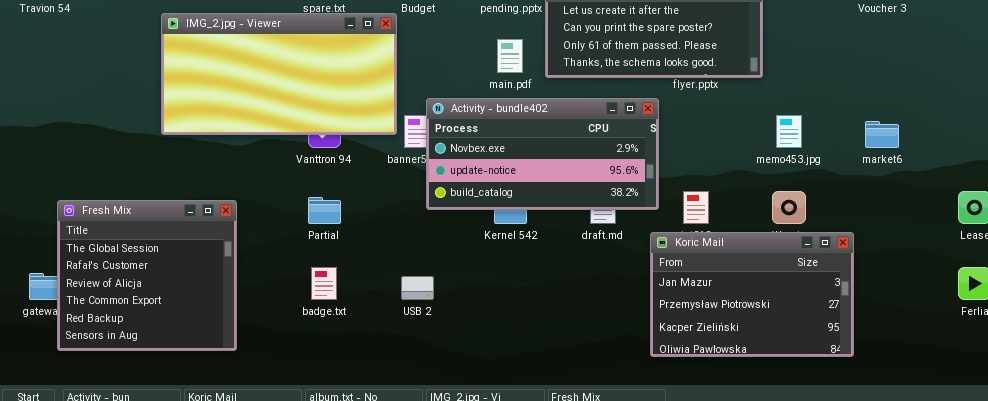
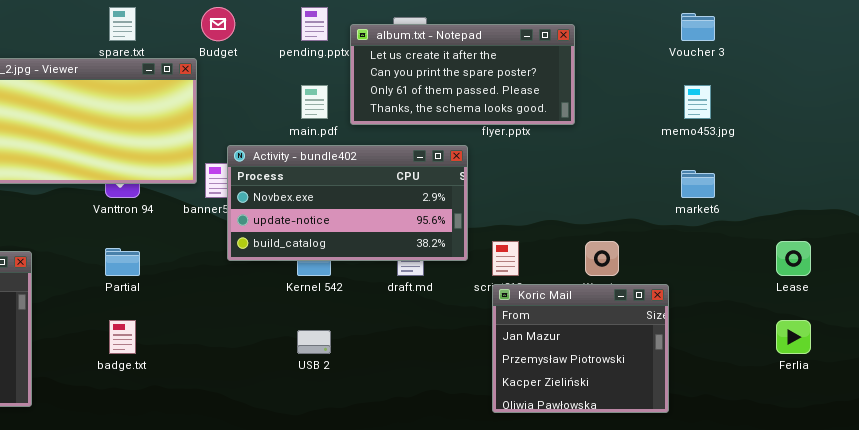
memo453.jpg: [776,115,802,148] -> [684,85,711,119], moved
Koric Mail: [650,232,854,357] -> [492,284,669,413], resized
USB 2: [401,276,434,300] -> [297,330,331,354], moved

